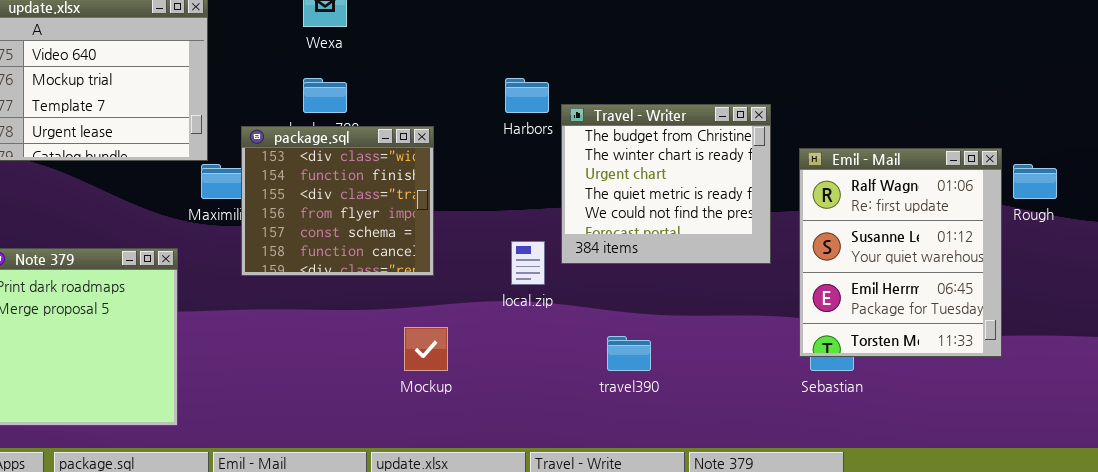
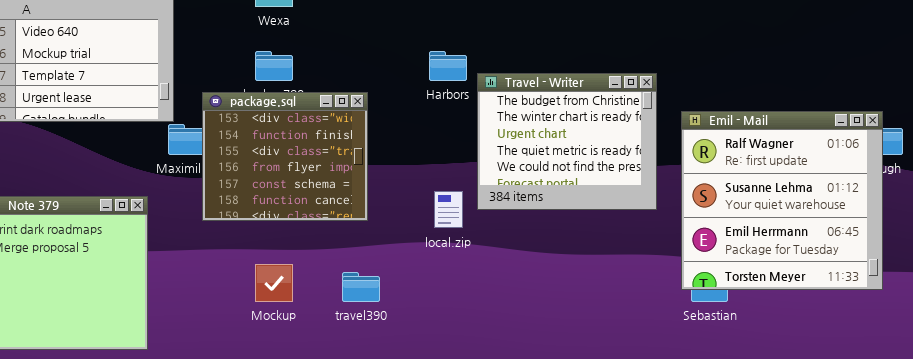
Emil - Mail: [799,148,1002,357] -> [681,111,883,290], resized
Mockup: [404,327,448,371] -> [255,264,293,302], moved
travel390: [607,336,651,371] -> [342,272,380,302], moved

